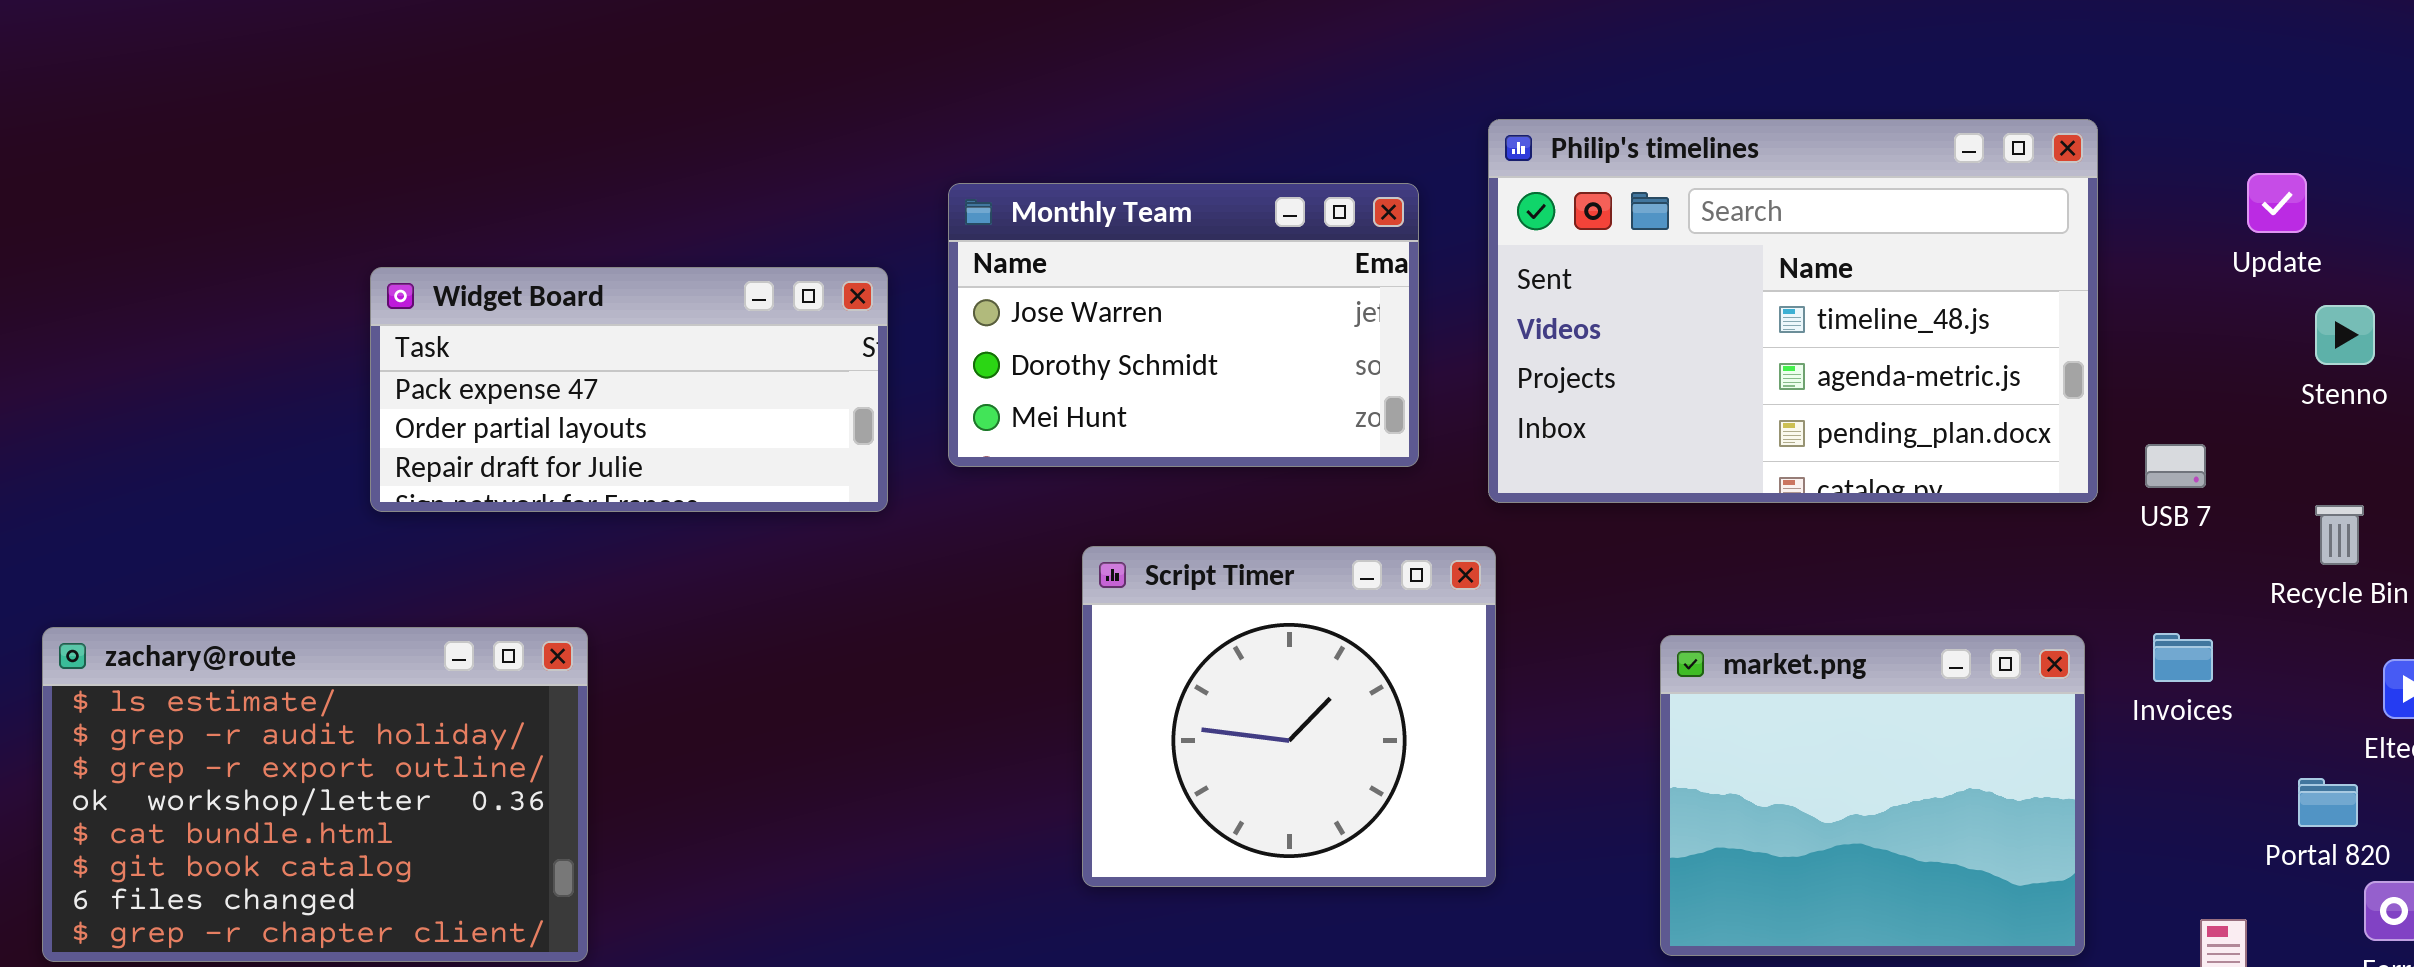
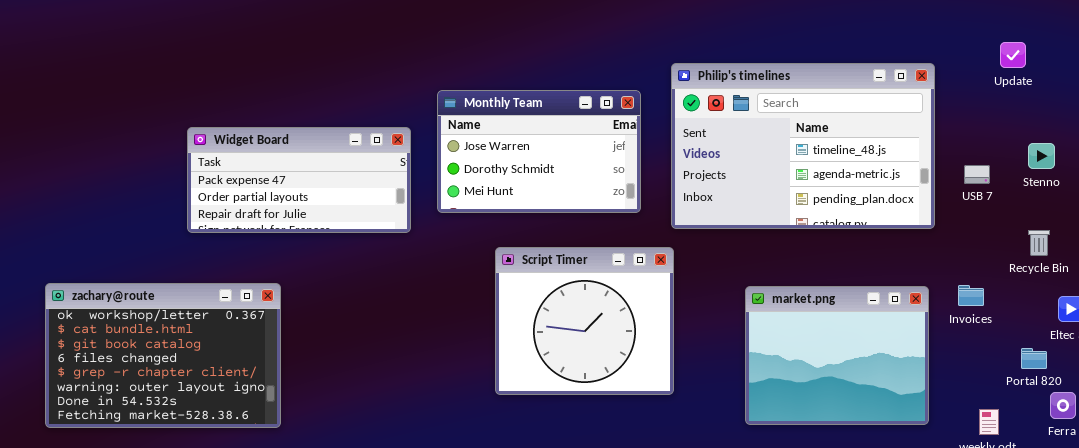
Update: [2247,173,2307,233] -> [1000,42,1026,68], moved
USB 7: [2145,444,2206,488] -> [964,165,990,184], moved
zachary@route: [42,627,588,962] -> [45,283,281,428], scrolled down 3 rows

